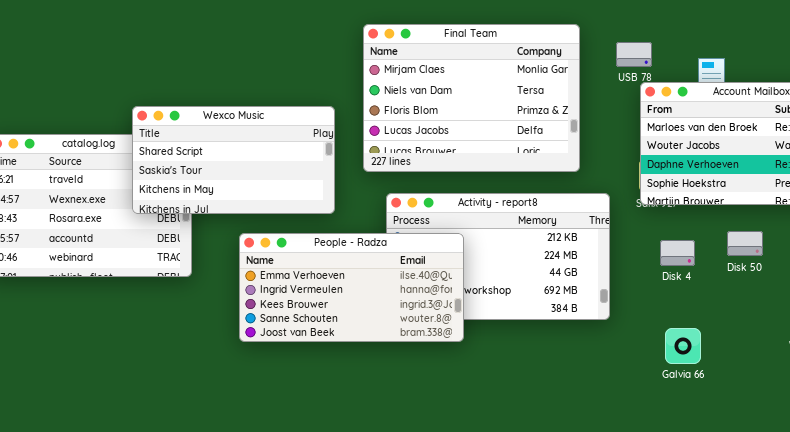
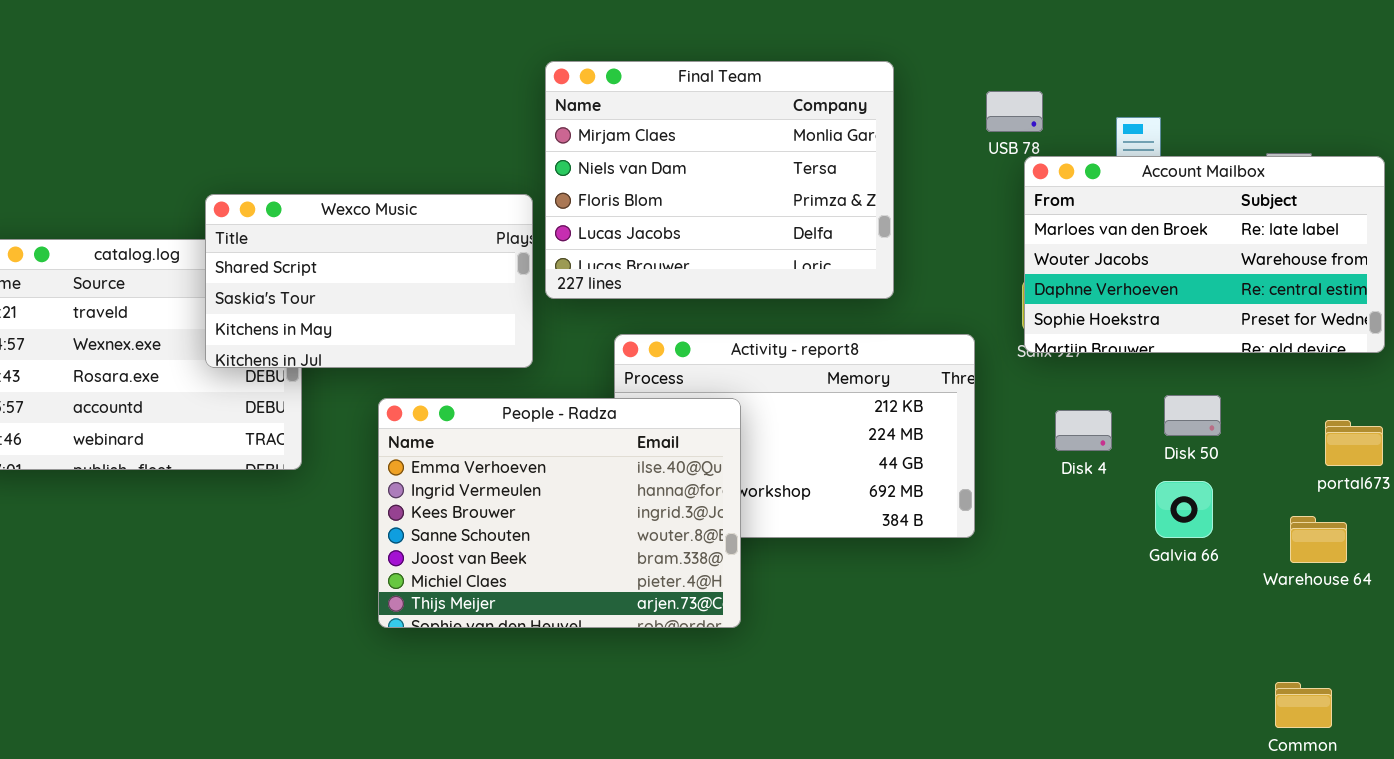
Final Team: [363,24,580,172] -> [545,61,894,299], moved
People - Radza: [239,233,464,342] -> [378,398,741,628], resized
Galvia 66: [665,328,701,364] -> [1155,481,1213,538], moved

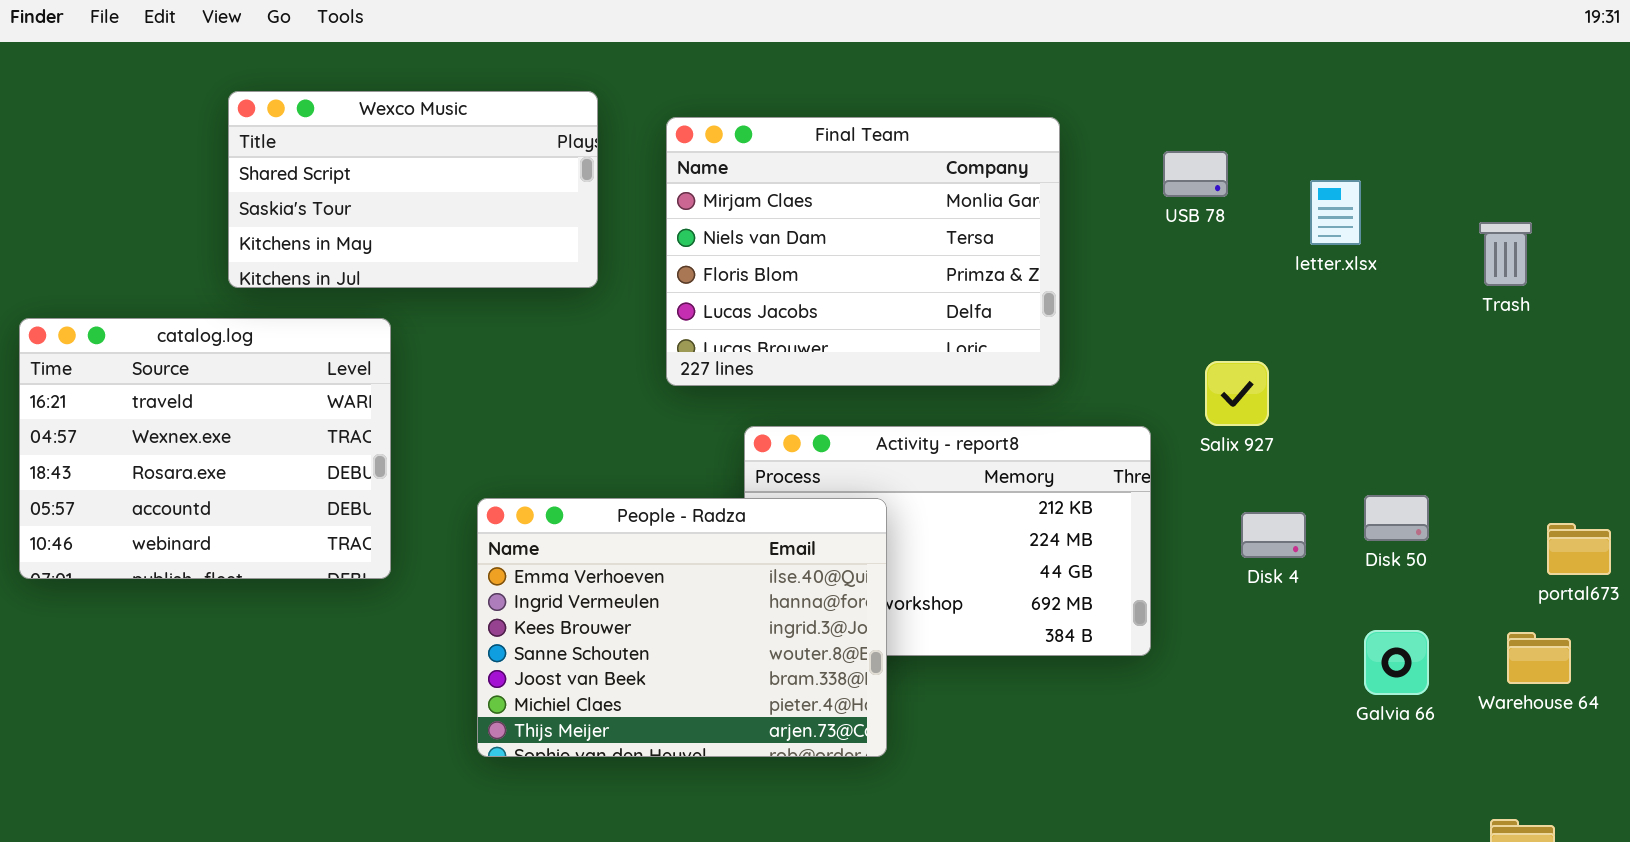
Account Mailbox: [1024,156,1385,353] -> none, closed
Wexco Music: [205,194,533,368] -> [228,91,598,288], moved
Galvia 66: [1155,481,1213,538] -> [1364,630,1429,695], moved

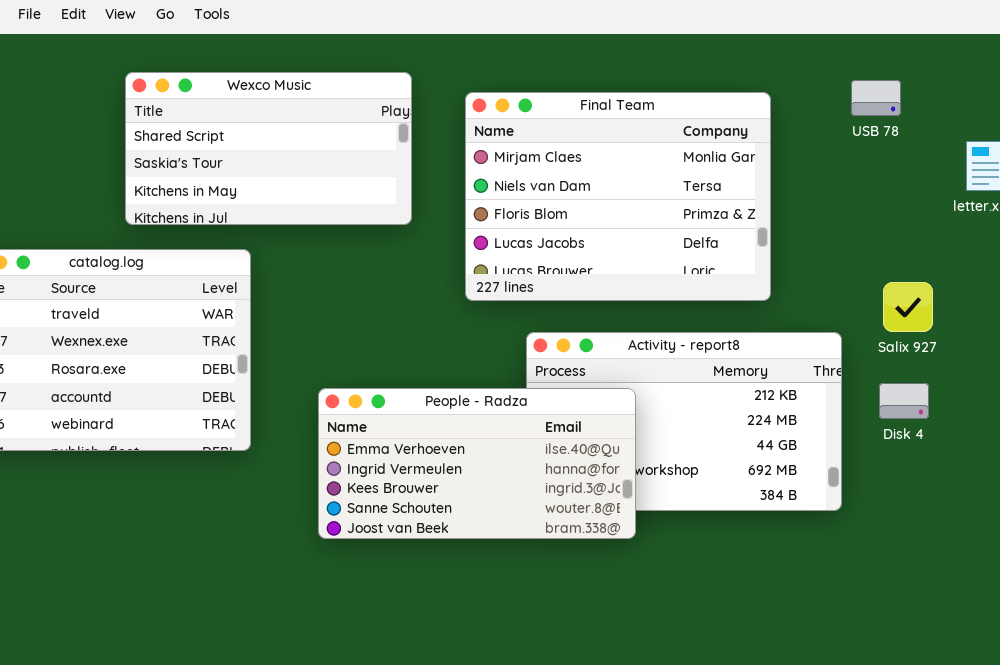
USB 78: [1163,151,1228,197] -> [851,80,901,116], moved
People - Radza: [477,498,887,757] -> [318,388,636,539], resized
Disk 4: [1241,512,1306,558] -> [879,383,929,419], moved

